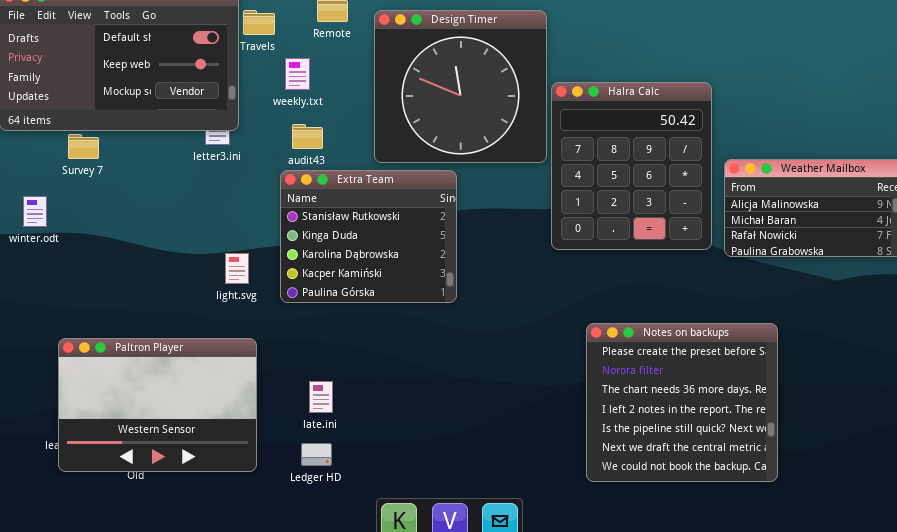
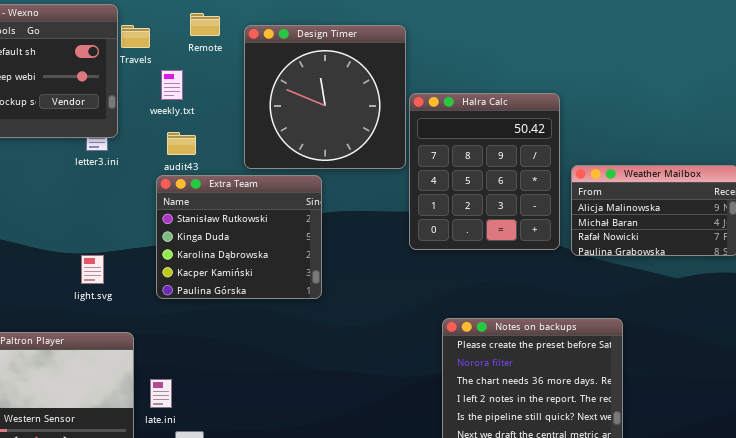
light.svg: [225,253,249,284] -> [81,255,104,284], moved
late.ini: [309,381,333,413] -> [150,379,172,408], moved

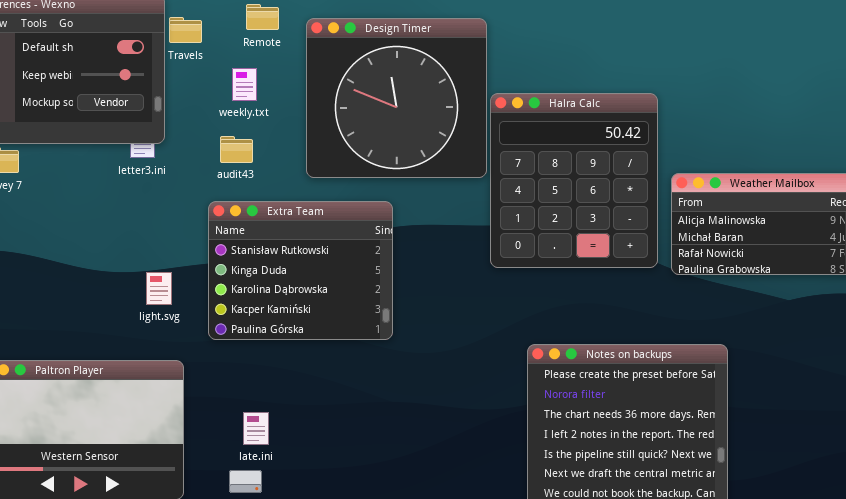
weekly.txt: [161,70,183,100] -> [232,68,257,101], moved
Extra Team: [156,175,322,299] -> [208,201,393,340], moved
light.svg: [81,255,104,284] -> [146,272,172,305], moved
late.ini: [150,379,172,408] -> [243,412,269,445], moved

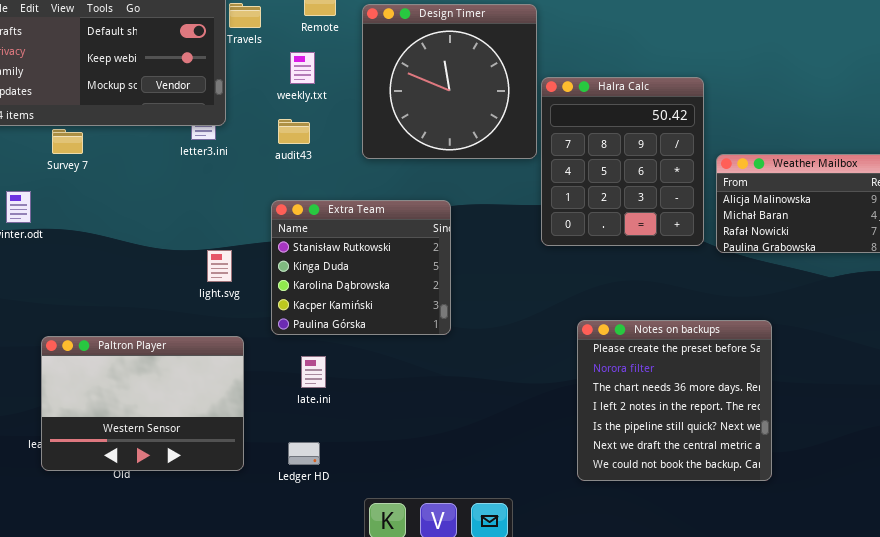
Extra Team: [208,201,393,340] -> [271,200,451,335], moved
late.ini: [243,412,269,445] -> [301,356,326,388], moved

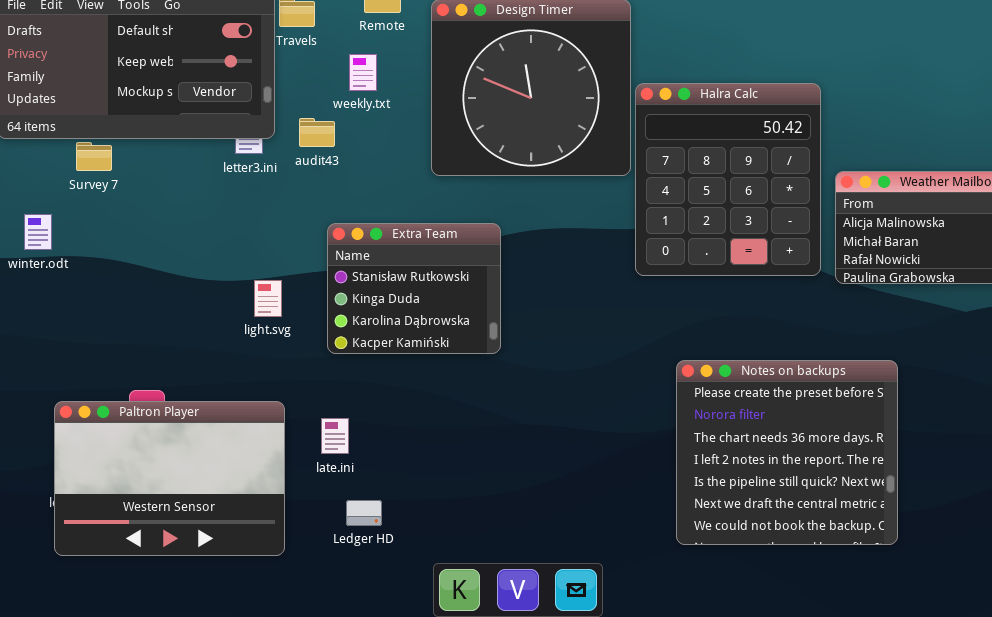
audit43: [278,119,310,144] -> [299,118,335,147], moved
Extra Team: [271,200,451,335] -> [327,223,501,354], resized
Paltron Player: [41,336,244,471] -> [54,401,285,556], moved
late.ini: [301,356,326,388] -> [321,418,349,454], moved

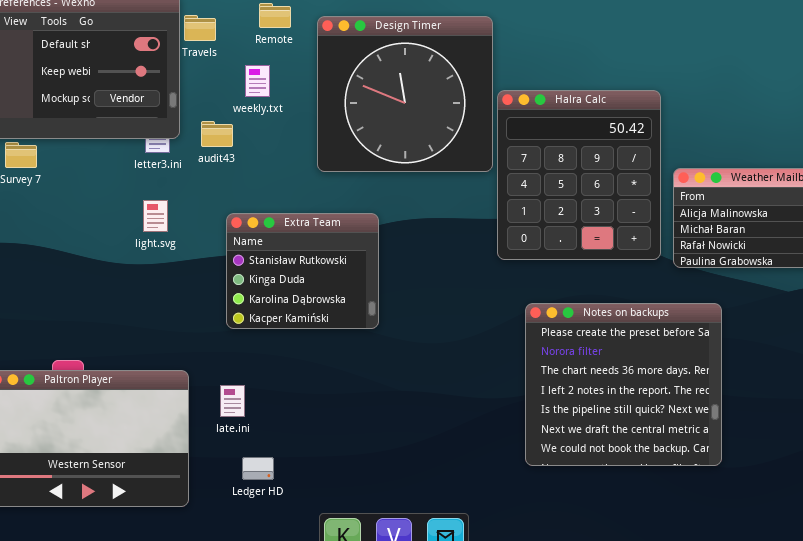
light.svg: [254,280,282,317] -> [143,200,168,232], moved
Notes on backups: [676,360,898,545] -> [525,303,722,466], moved

